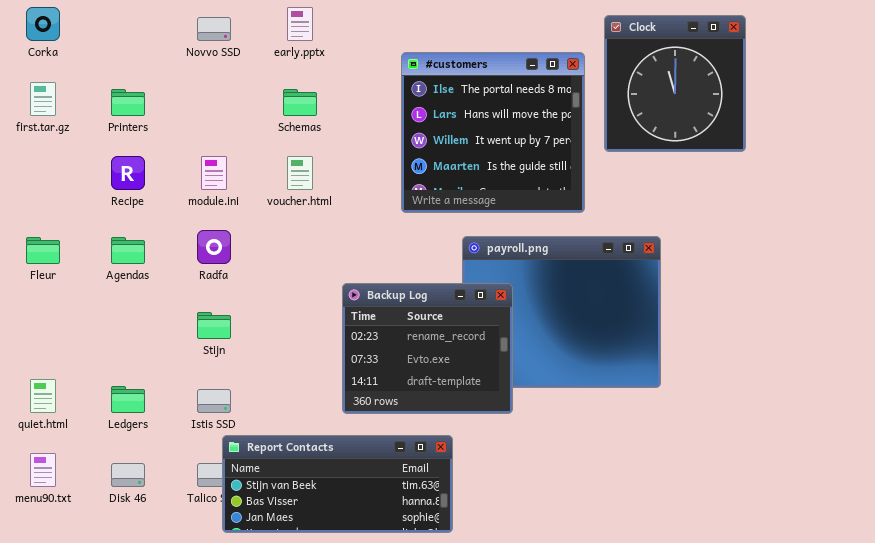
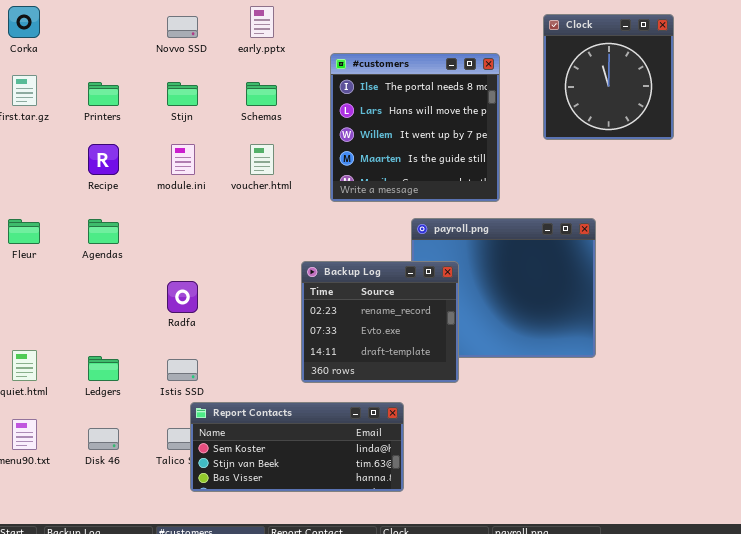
#customers: [401,52,585,213] -> [330,53,500,202], moved
Radfa: [197,230,231,264] -> [167,281,198,313], moved
Stijn: [197,312,231,339] -> [167,82,198,106], moved
Report Contacts: [222,435,453,533] -> [190,402,404,492], scrolled up 1 row

